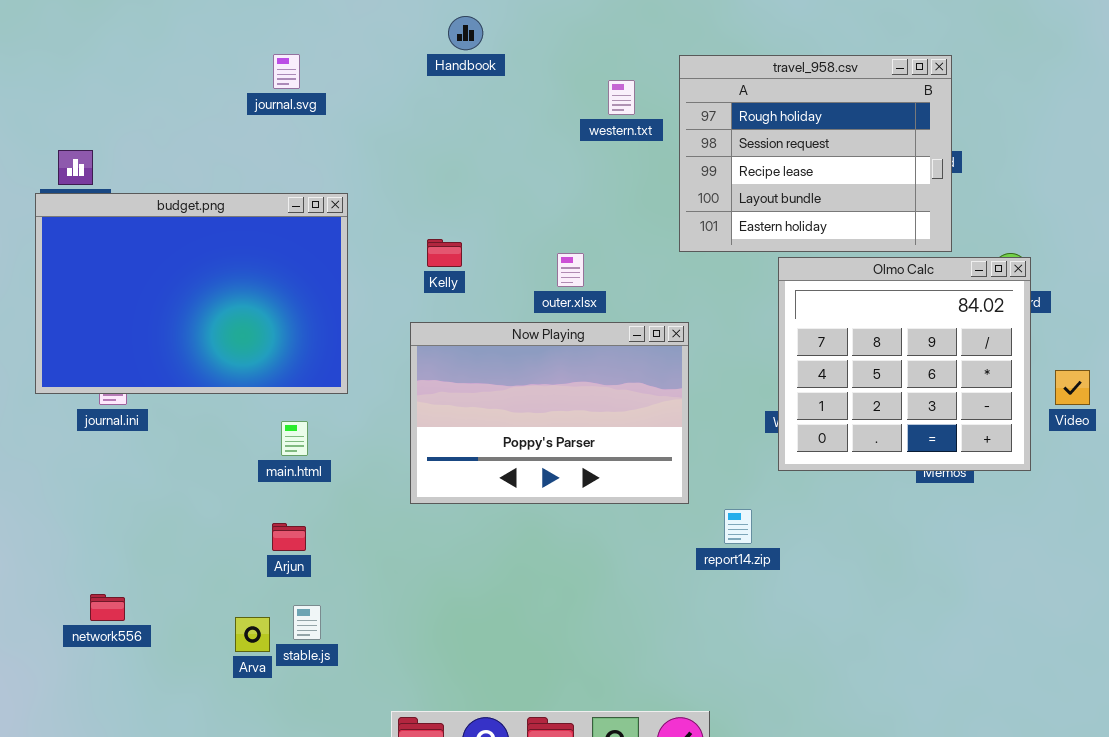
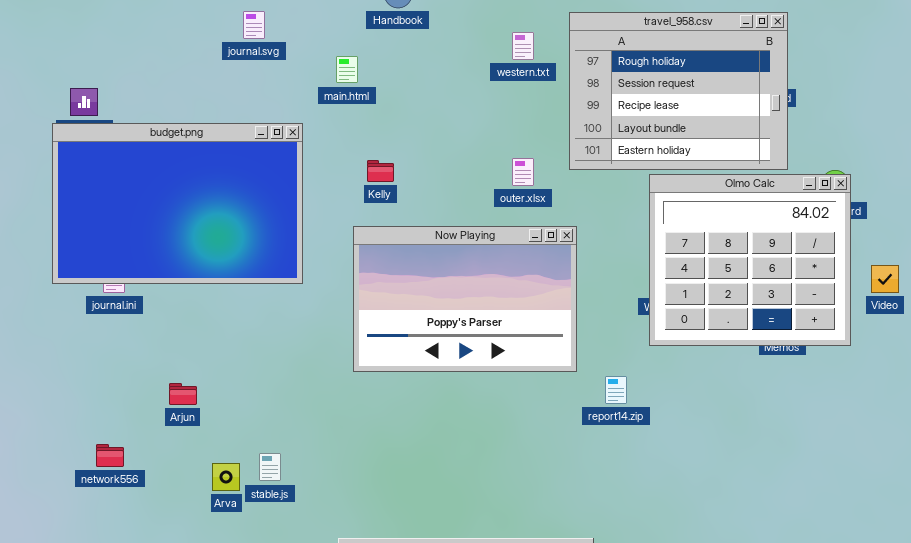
outer.xlsx: [557,253,584,287] -> [512,158,534,186], moved
main.html: [281,421,308,456] -> [336,56,358,83], moved
Arjun: [272,523,306,551] -> [169,383,197,405], moved

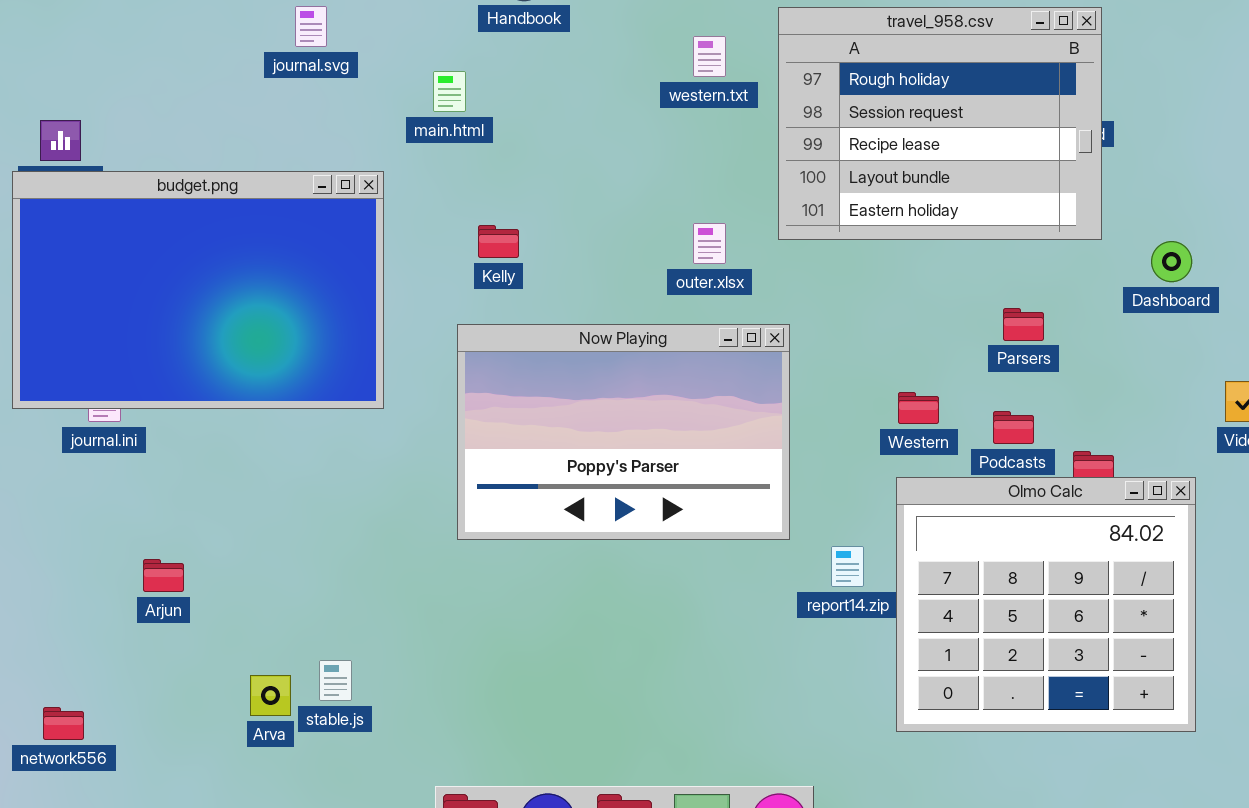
Olmo Calc: [649,174,851,346] -> [896,477,1196,732], moved
Arjun: [169,383,197,405] -> [143,559,184,592], moved
network556: [96,444,124,467] -> [43,707,84,740], moved

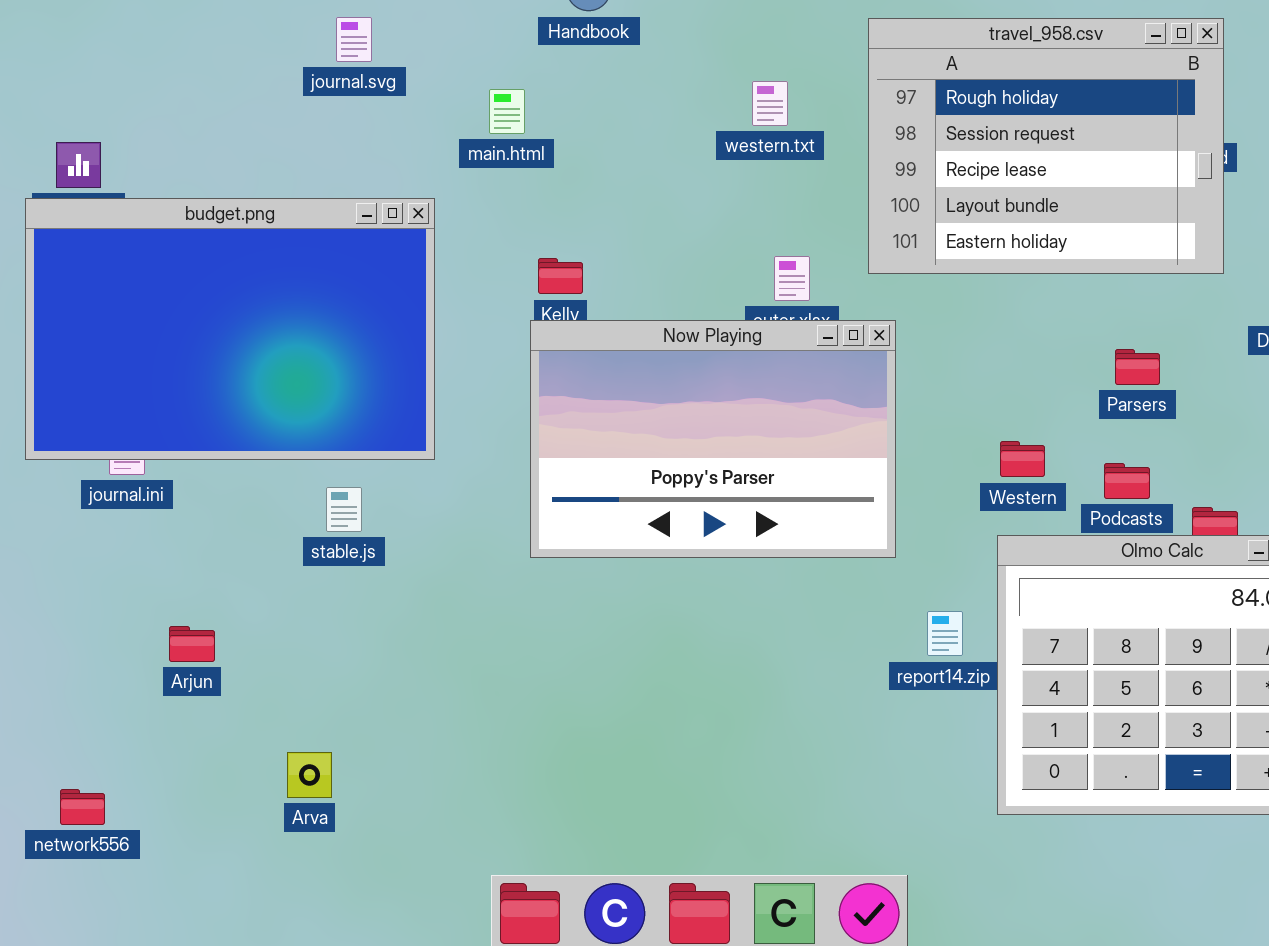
western.txt: [693,36,726,77] -> [752,81,788,126], moved
Now Playing: [457,324,790,540] -> [530,320,896,558], moved
stable.js: [319,660,352,701] -> [326,487,362,532], moved

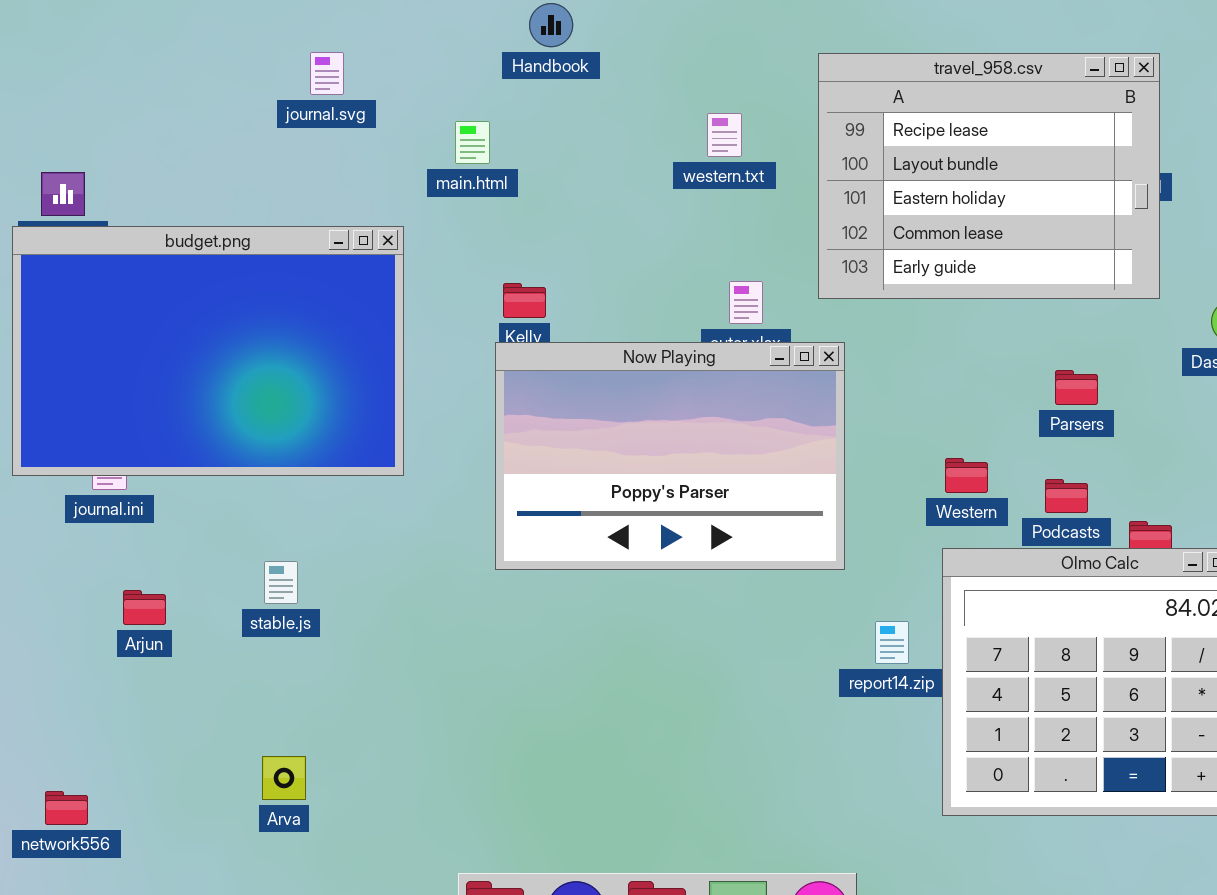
travel_958.csv: [868,18,1224,274] -> [818,53,1160,299], scrolled down 2 rows
stable.js: [326,487,362,532] -> [264,561,298,604], moved
Arjun: [169,626,215,662] -> [123,590,166,625], moved

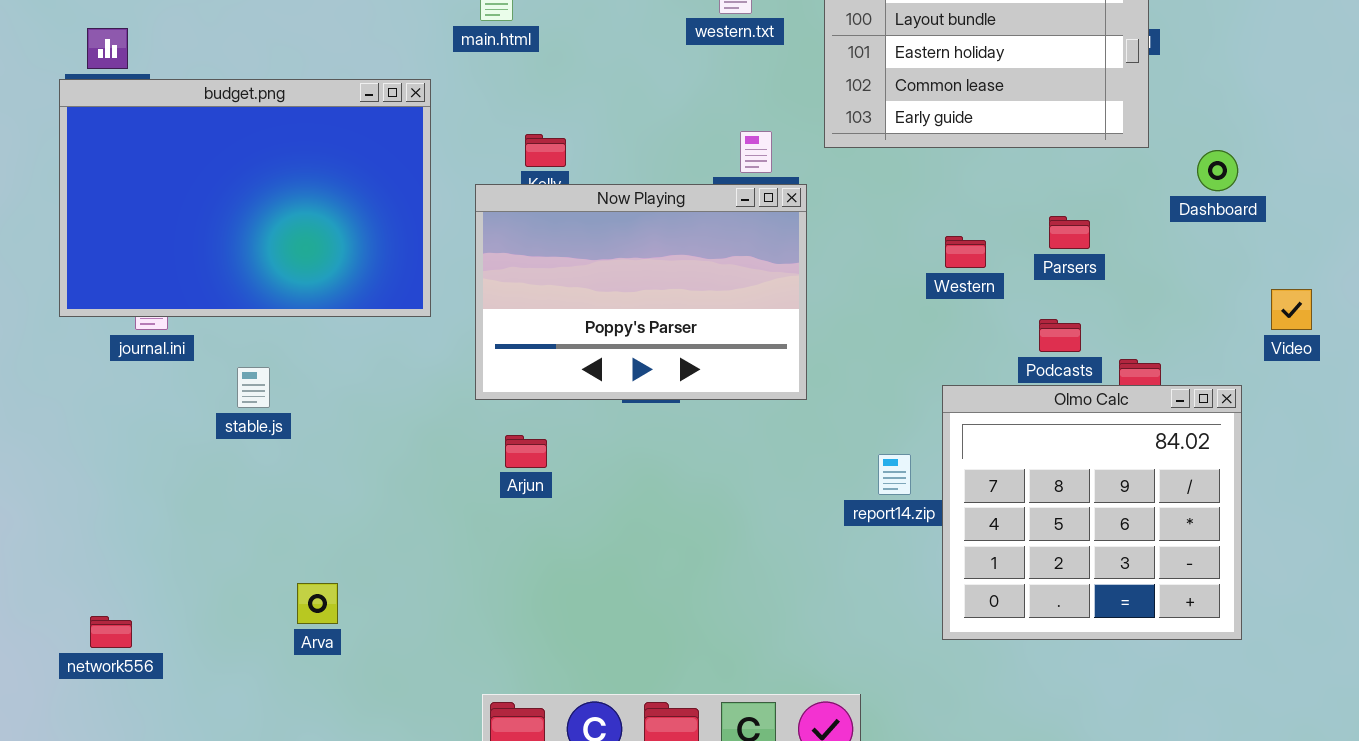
Now Playing: [495,342,845,570] -> [475,184,807,400], moved
Western: [945,458,988,493] -> [945,236,986,268], moved
stable.js: [264,561,298,604] -> [237,367,270,408], moved
Arjun: [123,590,166,625] -> [505,435,547,468], moved

